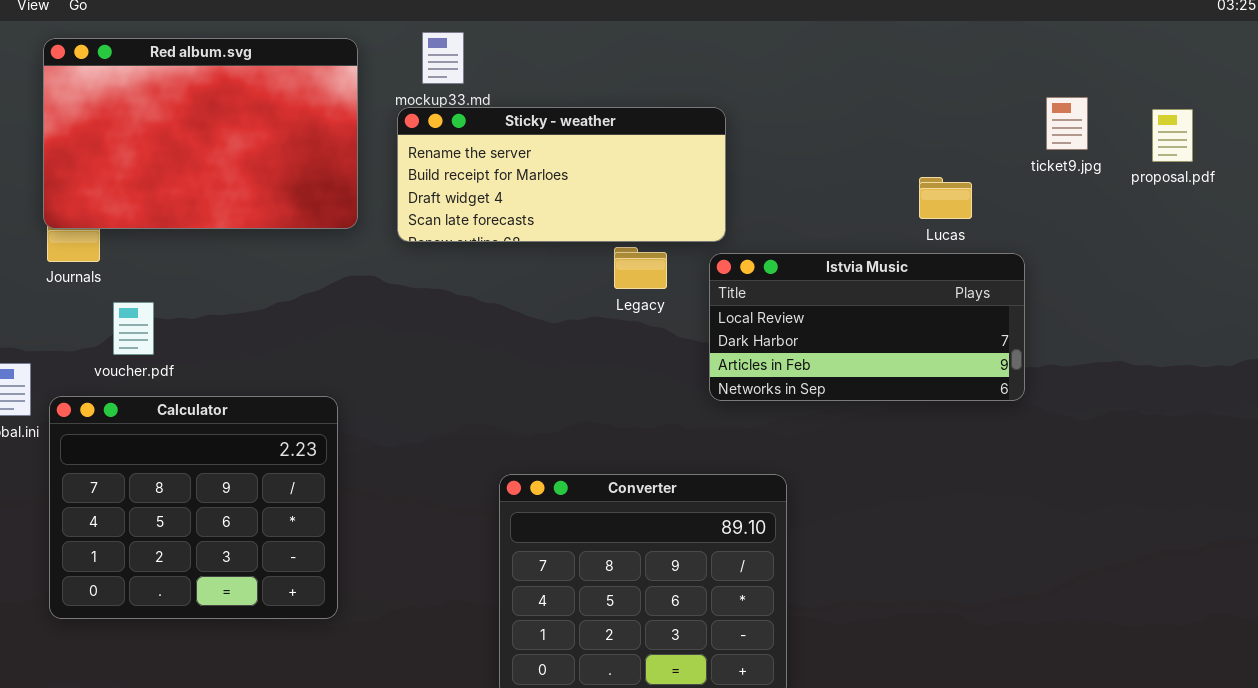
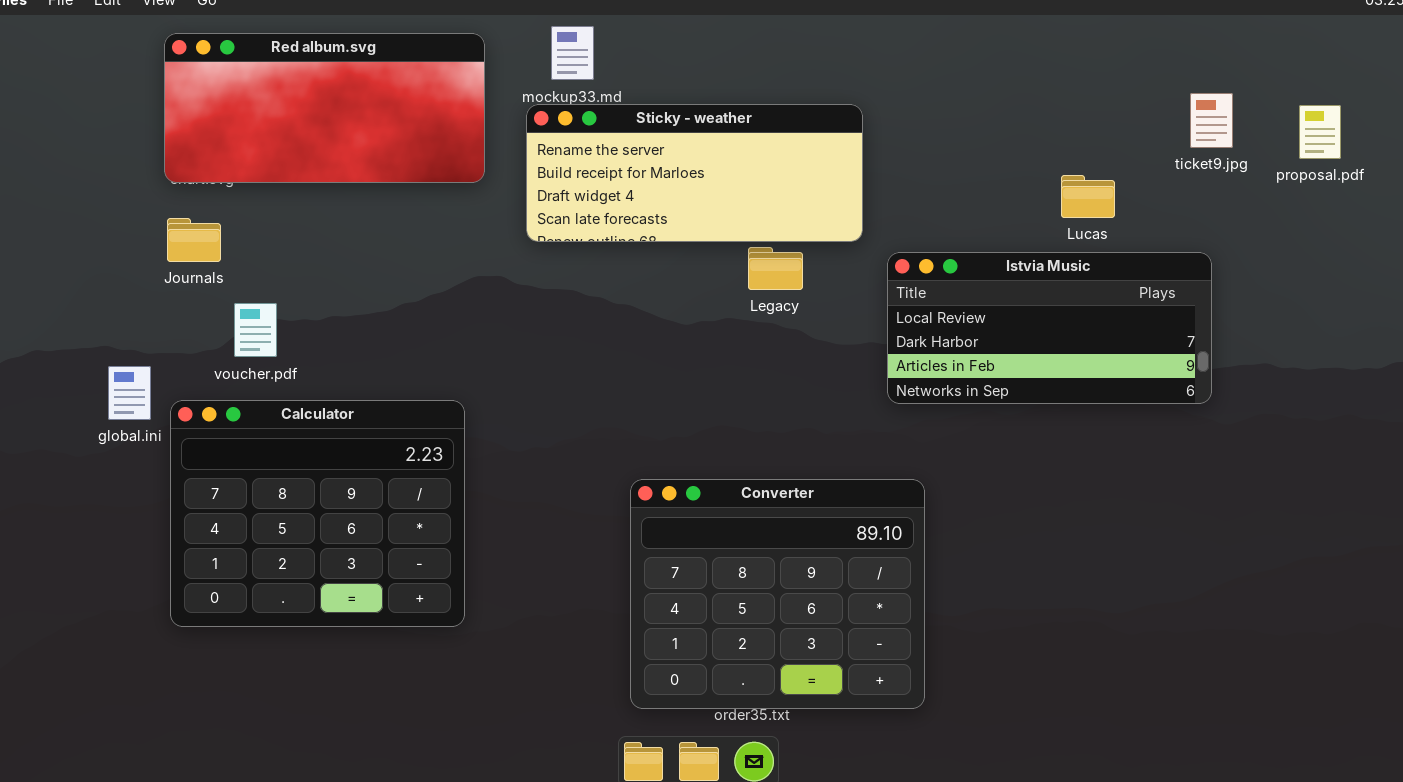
Red album.svg: [43,38,358,229] -> [164,33,485,183], resized
Istvia Music: [709,253,1025,401] -> [887,252,1212,404], moved

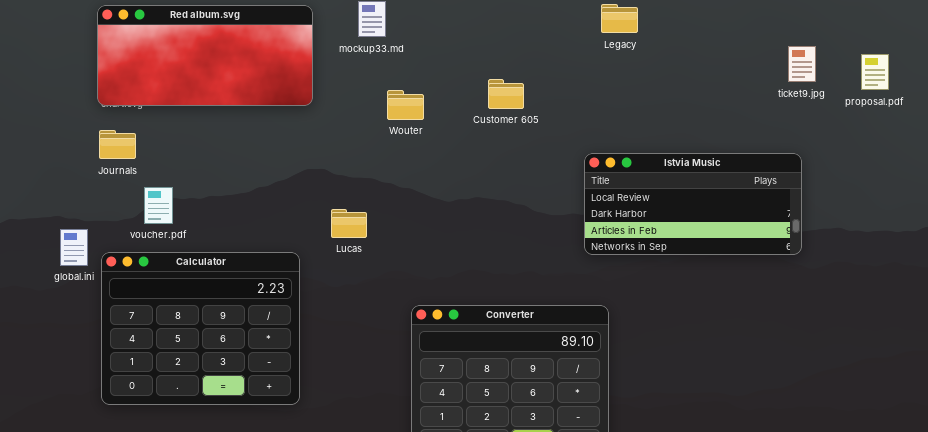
Sticky - weather: [526,104,863,242] -> none, closed
Lucas: [1061,175,1115,218] -> [331,209,367,238], moved
Legacy: [748,247,803,290] -> [601,4,638,33], moved

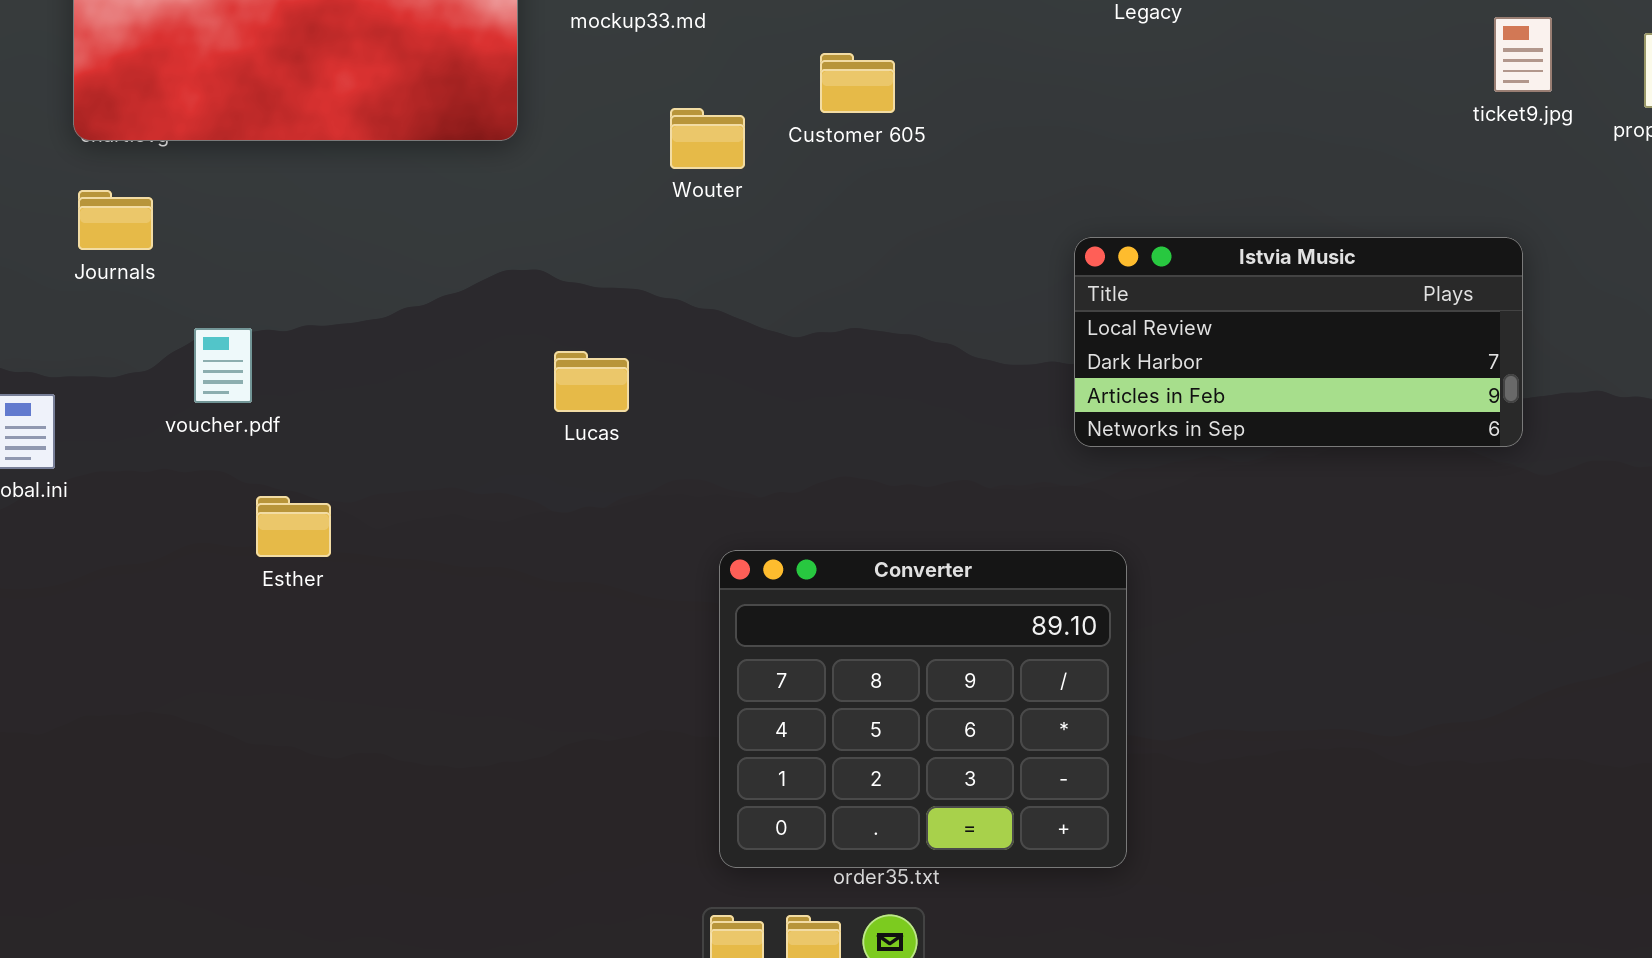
Customer 605: [488,79,524,109] -> [820,53,895,113], moved
voucher.pdf: [144,187,173,224] -> [194,328,252,403], moved
Calculator: [101,252,300,405] -> none, closed

